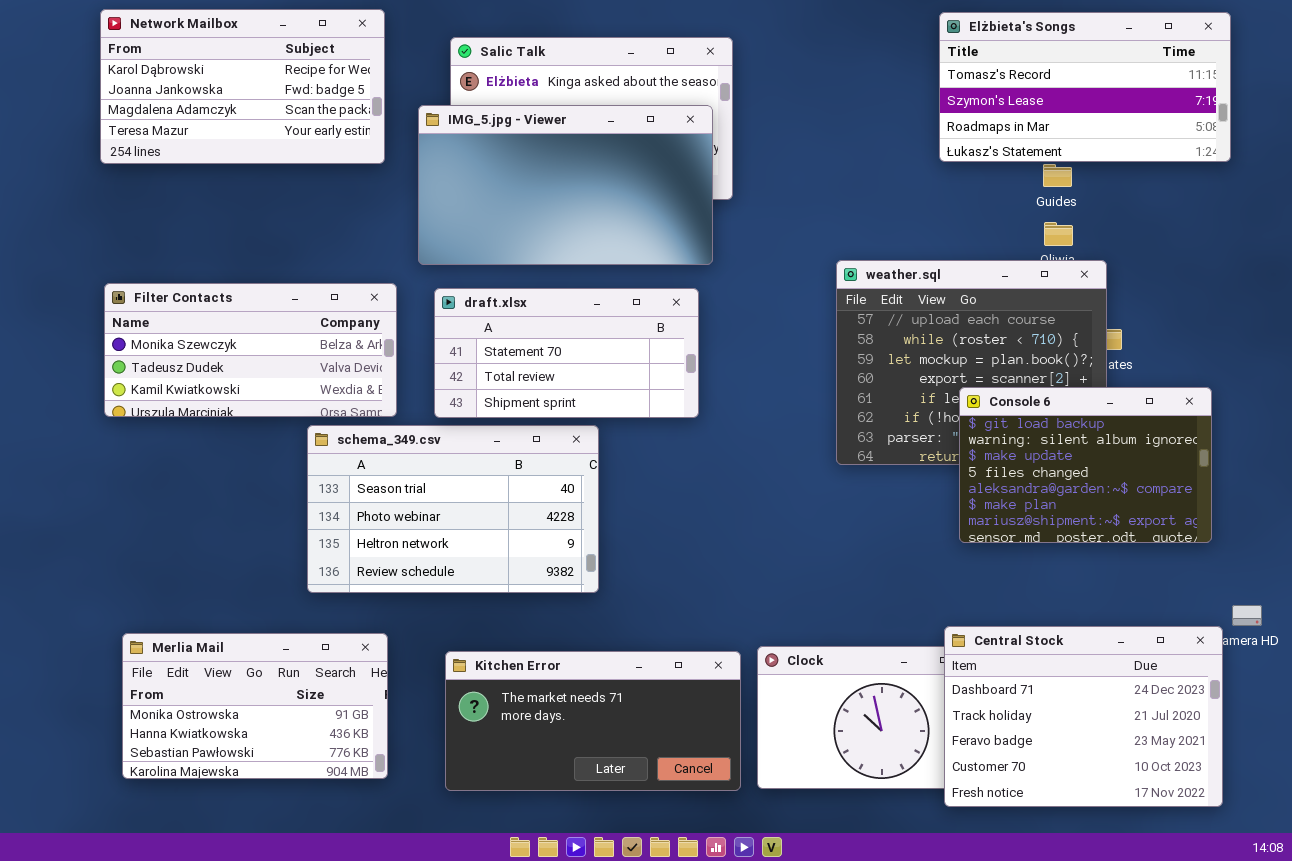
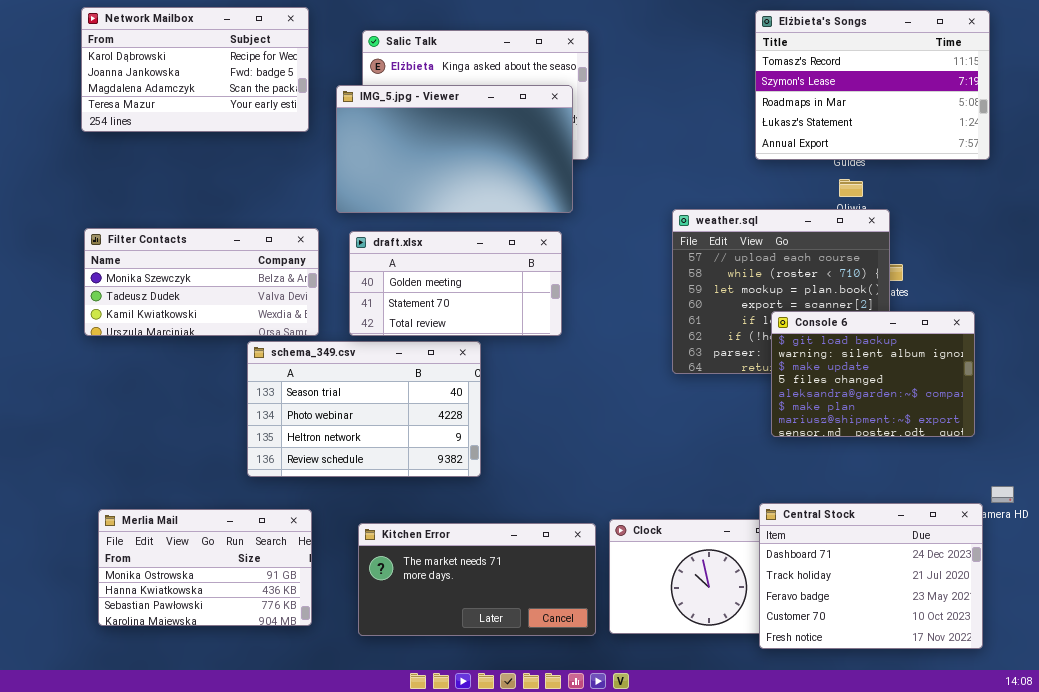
Elżbieta's Songs: [939,12,1231,162] -> [755,10,990,160], resized
draft.xlsx: [434,288,699,418] -> [349,231,562,336], scrolled up 1 row

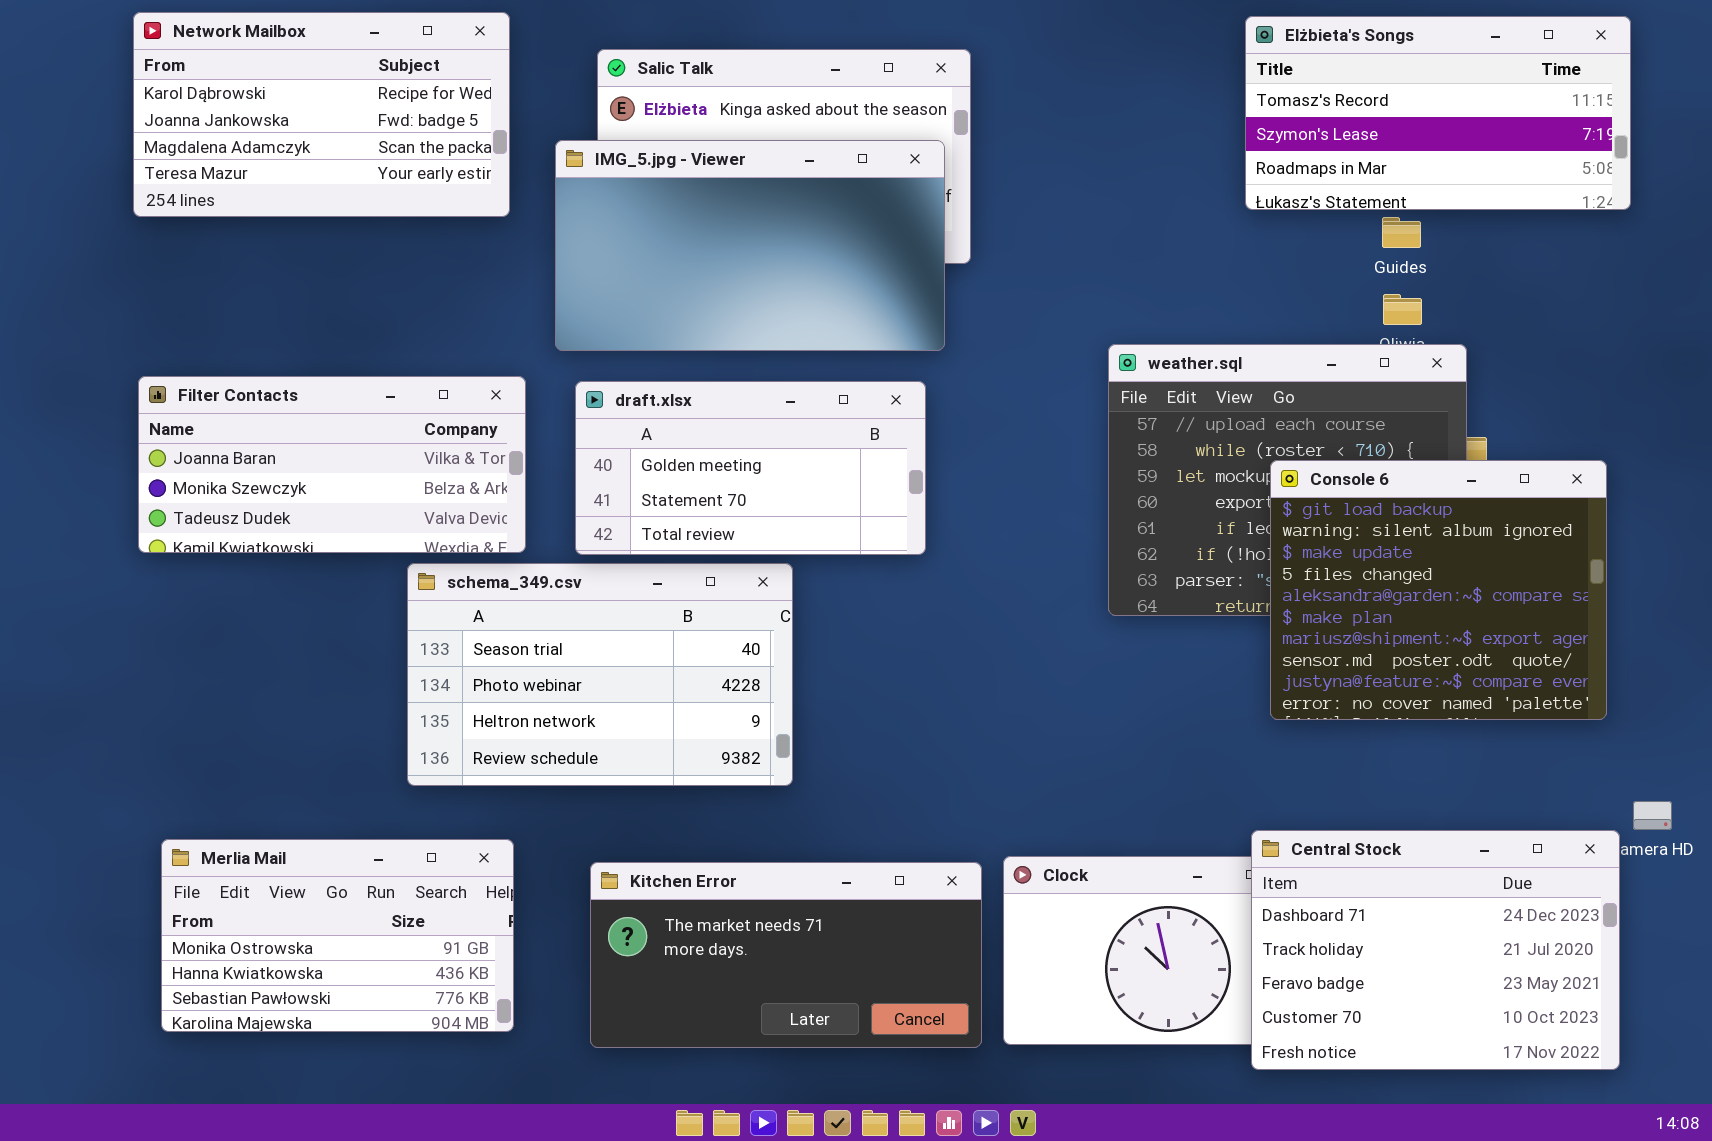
Elżbieta's Songs: [755,10,990,160] -> [1245,16,1631,210], resized
Filter Contacts: [84,228,319,336] -> [138,376,526,553], scrolled up 1 row
Console 6: [771,311,975,437] -> [1270,460,1607,720], resized

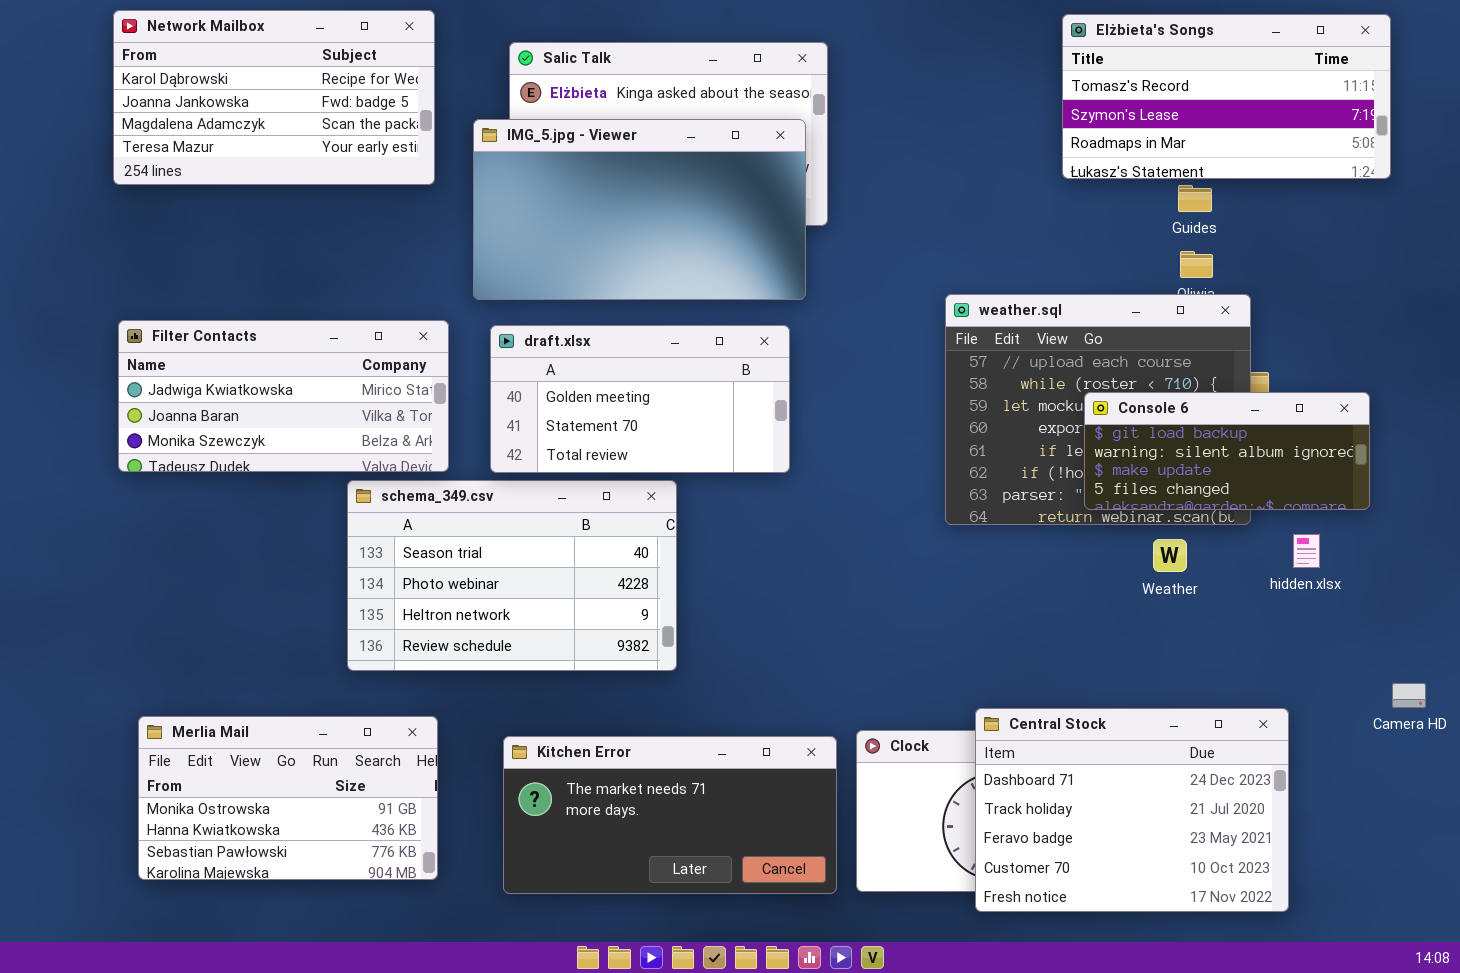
Filter Contacts: [138,376,526,553] -> [118,320,449,472], scrolled up 1 row
Console 6: [1270,460,1607,720] -> [1084,392,1370,510], resized
Central Stock: [1251,830,1620,1070] -> [975,708,1289,912], moved

